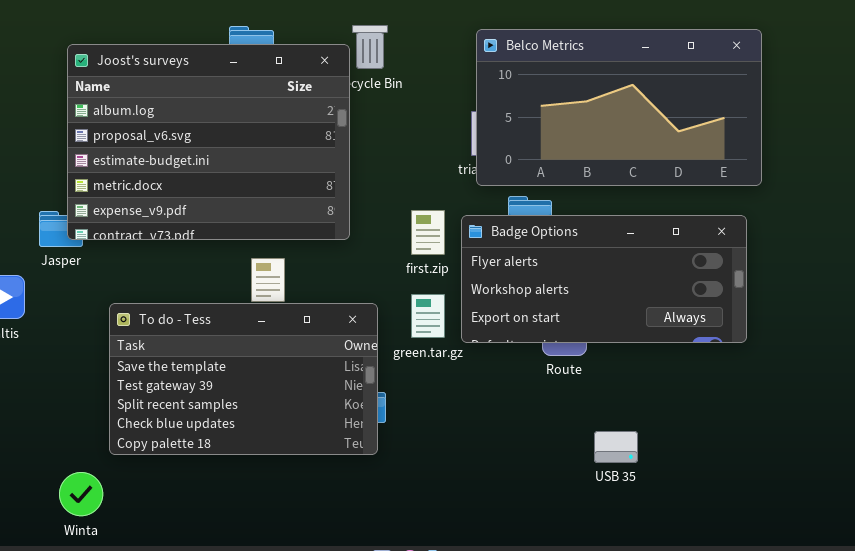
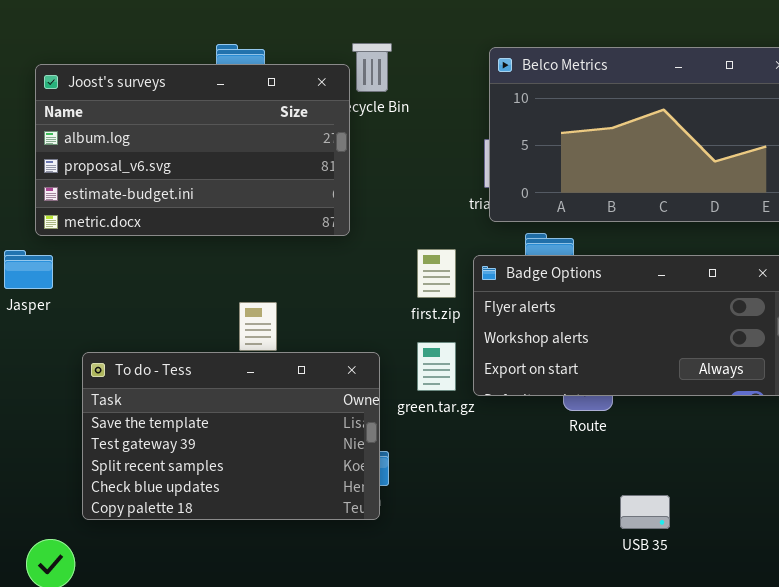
Joost's surveys: [67,44,350,240] -> [35,64,350,236], resized

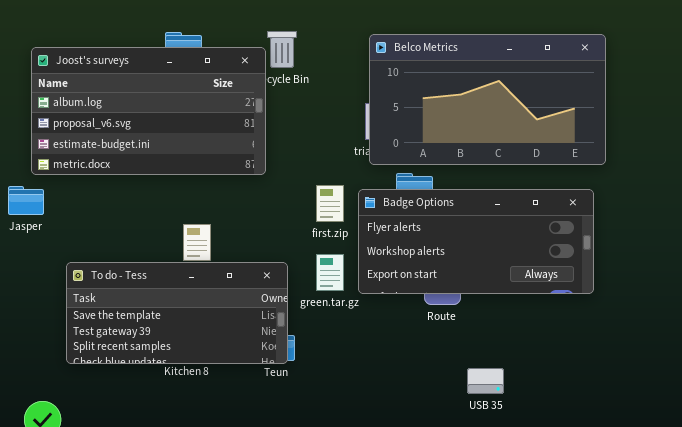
To do - Tess: [82,352,380,520] -> [66,262,288,364], resized

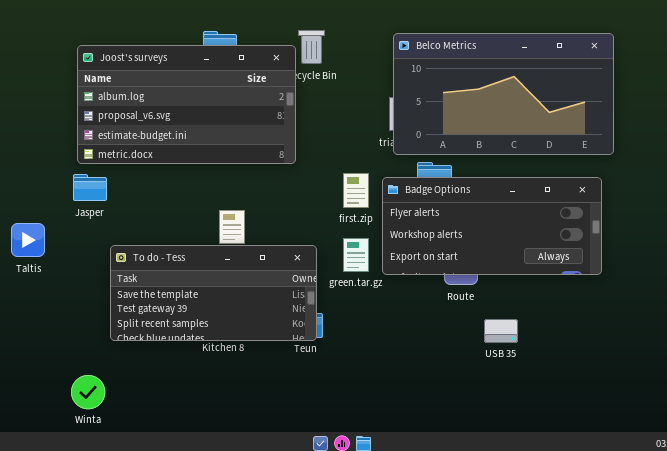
Jasper: [8,186,44,215] -> [73,174,107,201], moved
USB 35: [467,368,504,394] -> [484,319,518,343], moved

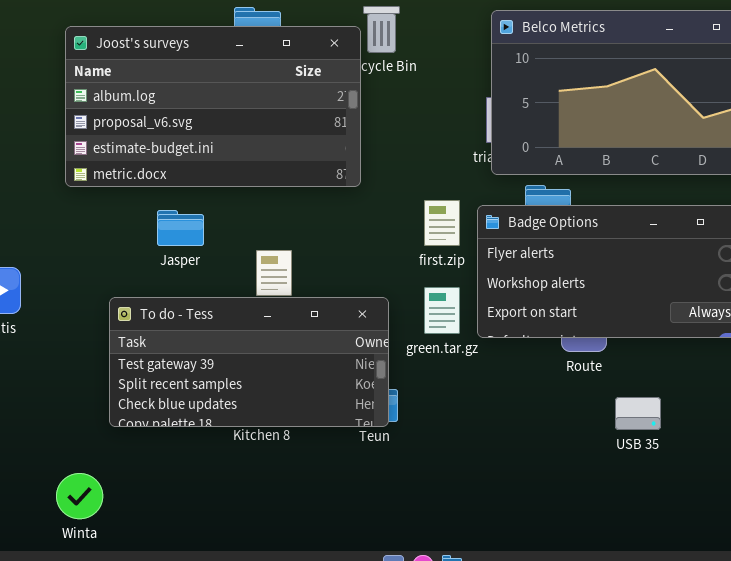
Jasper: [73,174,107,201] -> [157,210,204,246], moved
To do - Tess: [110,245,317,341] -> [109,297,389,427], scrolled down 1 row

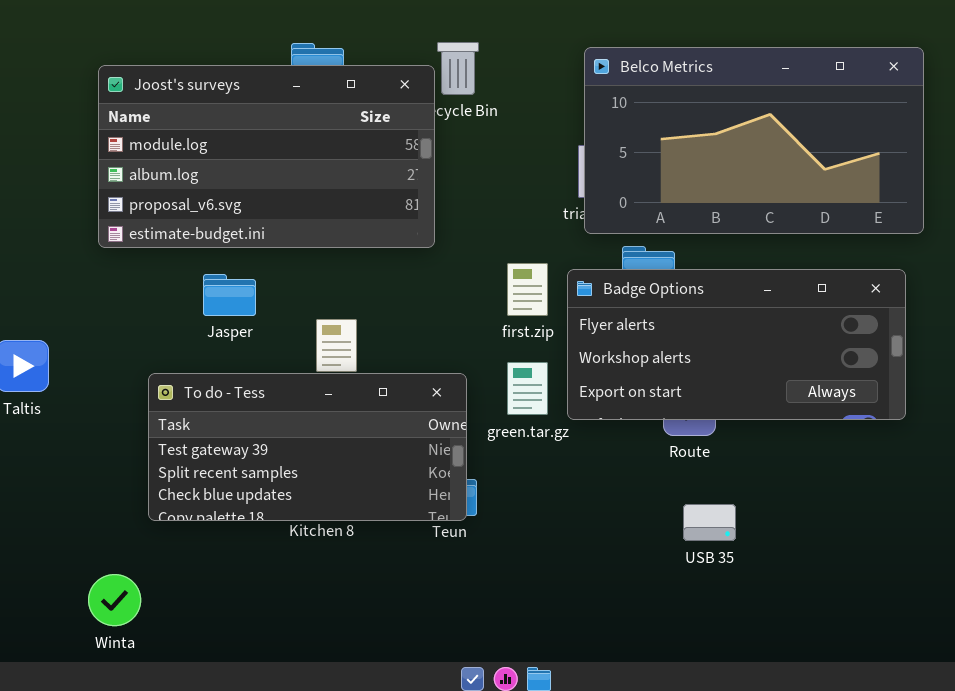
Joost's surveys: [65,26,361,187] -> [98,65,435,248], scrolled up 1 row
USB 35: [615,397,661,430] -> [683,504,736,541], moved

